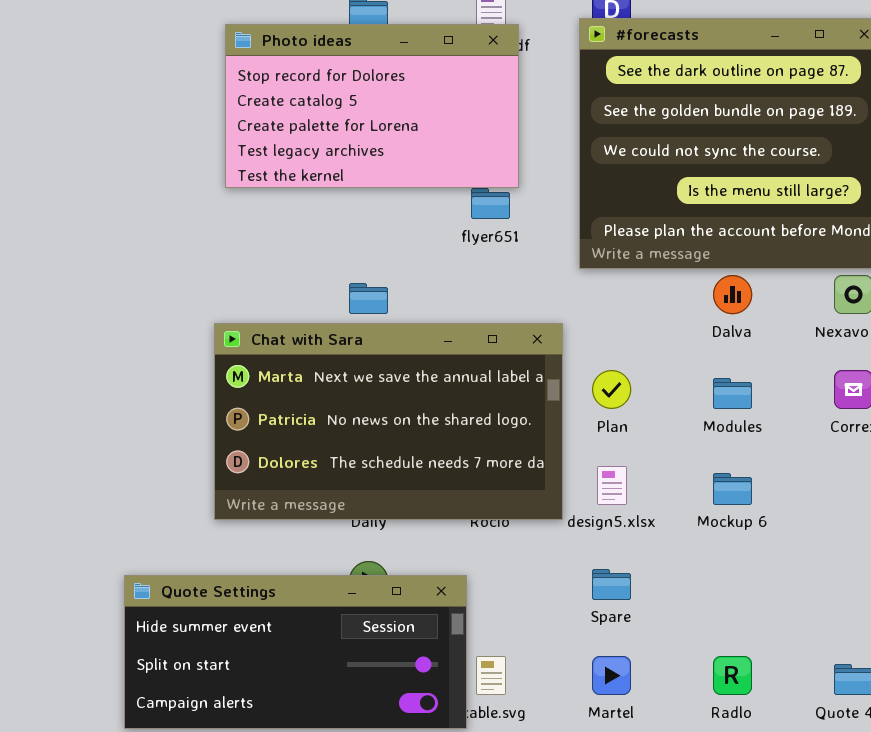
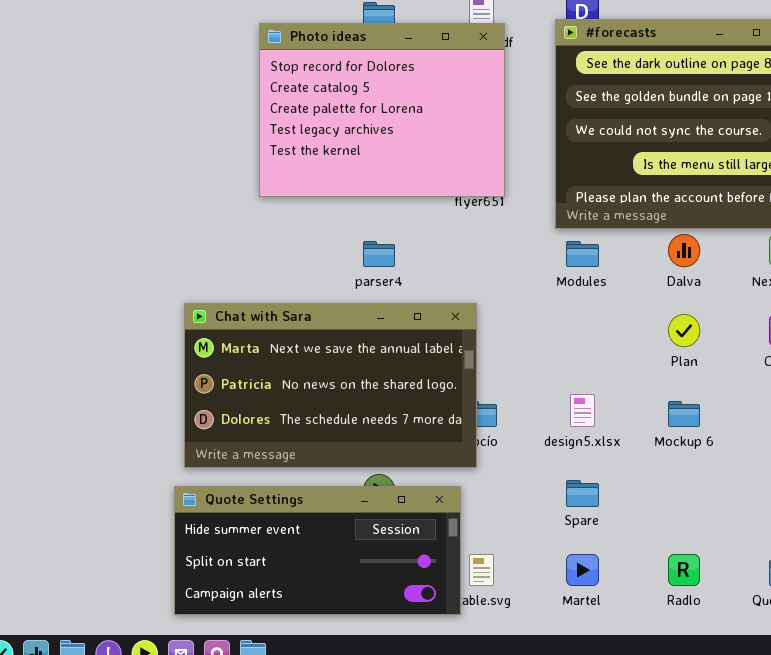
Photo ideas: [225,24,519,188] -> [259,23,505,197], resized
Chat with Sara: [214,323,563,520] -> [184,303,477,468], moved
Plan: [592,370,631,409] -> [668,314,700,347], moved
Modules: [713,378,752,409] -> [566,241,599,267], moved

